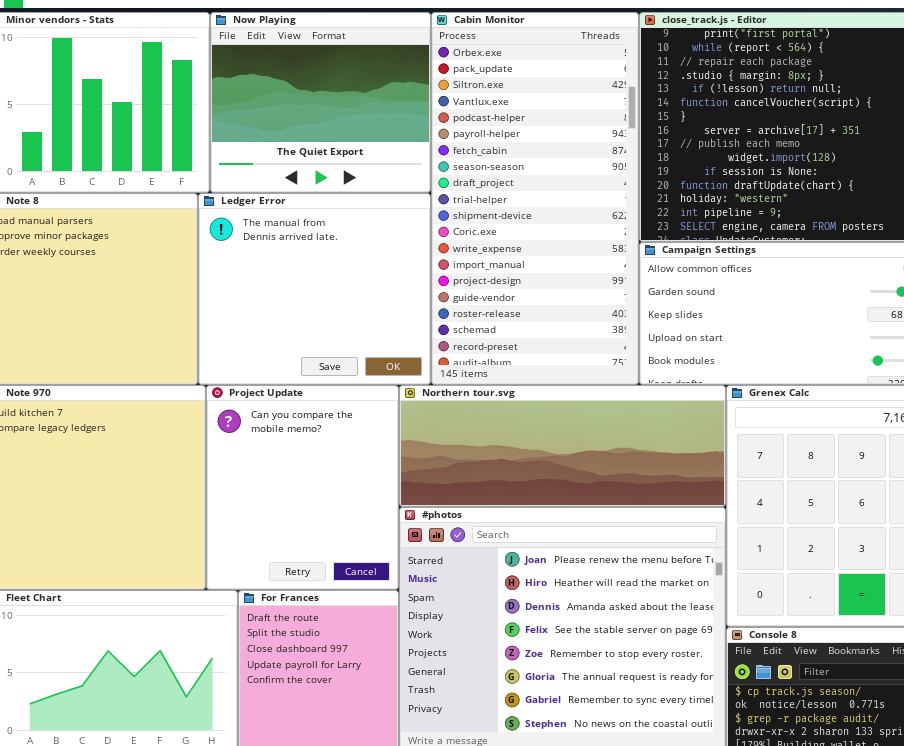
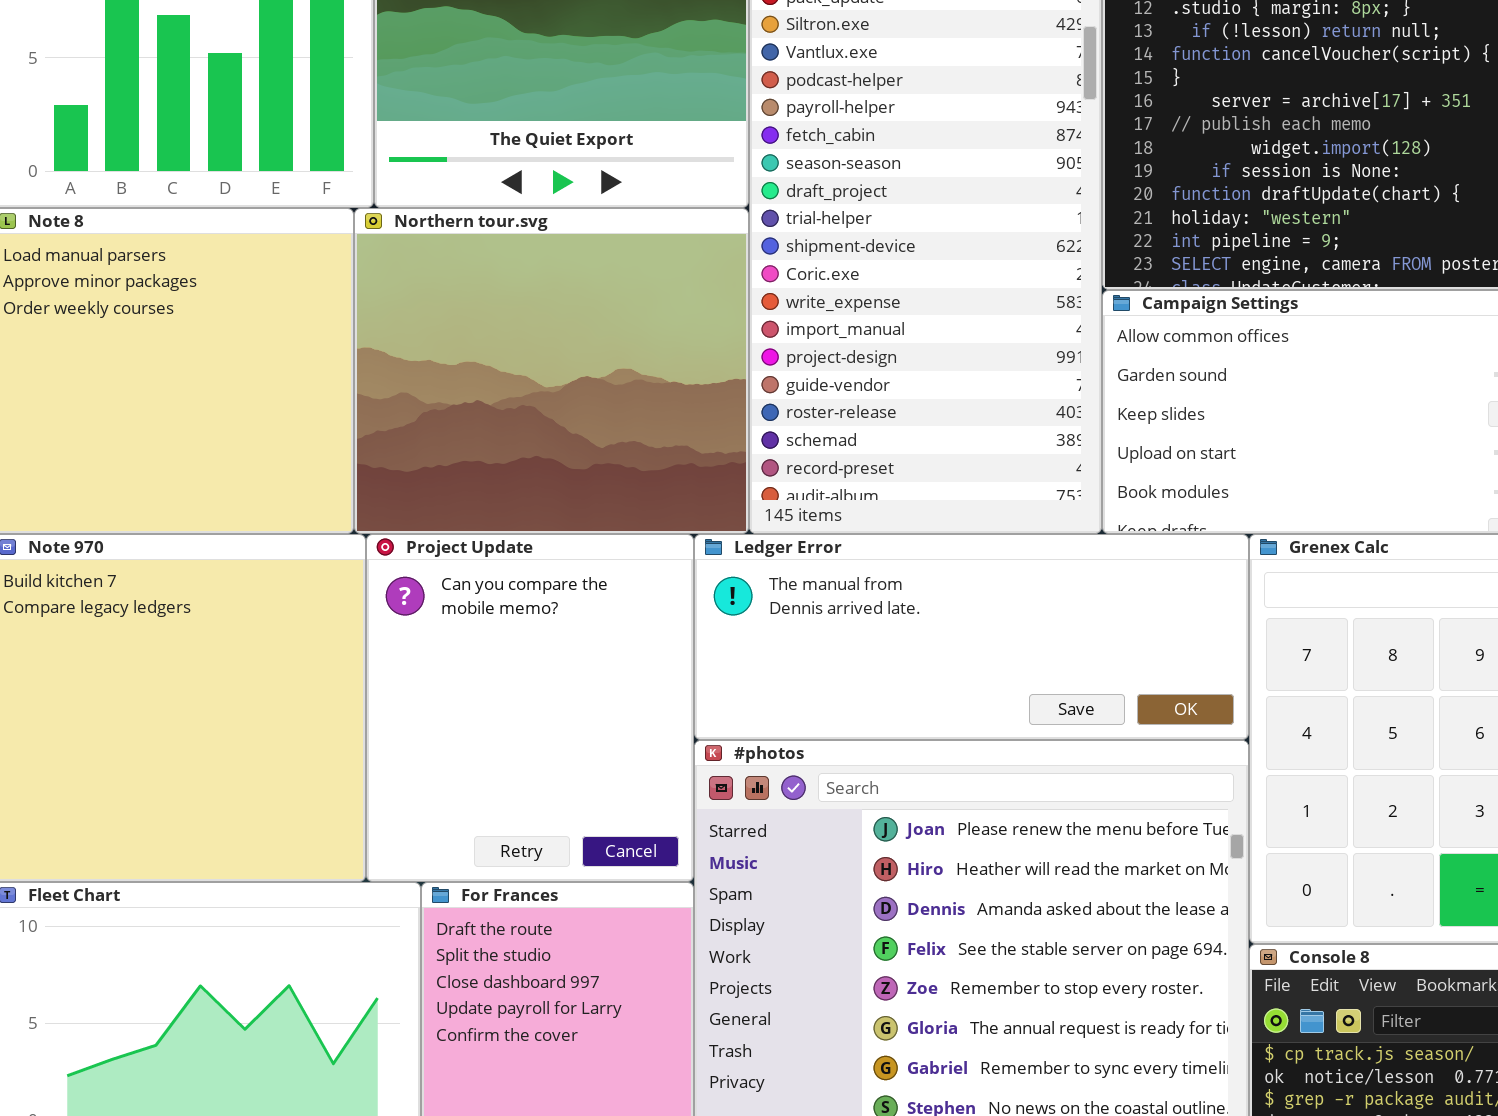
Ledger Error: [198,193,431,385] -> [694,534,1249,740], moved, resized
Northern tour.svg: [399,385,726,507] -> [354,208,749,534], moved, resized

